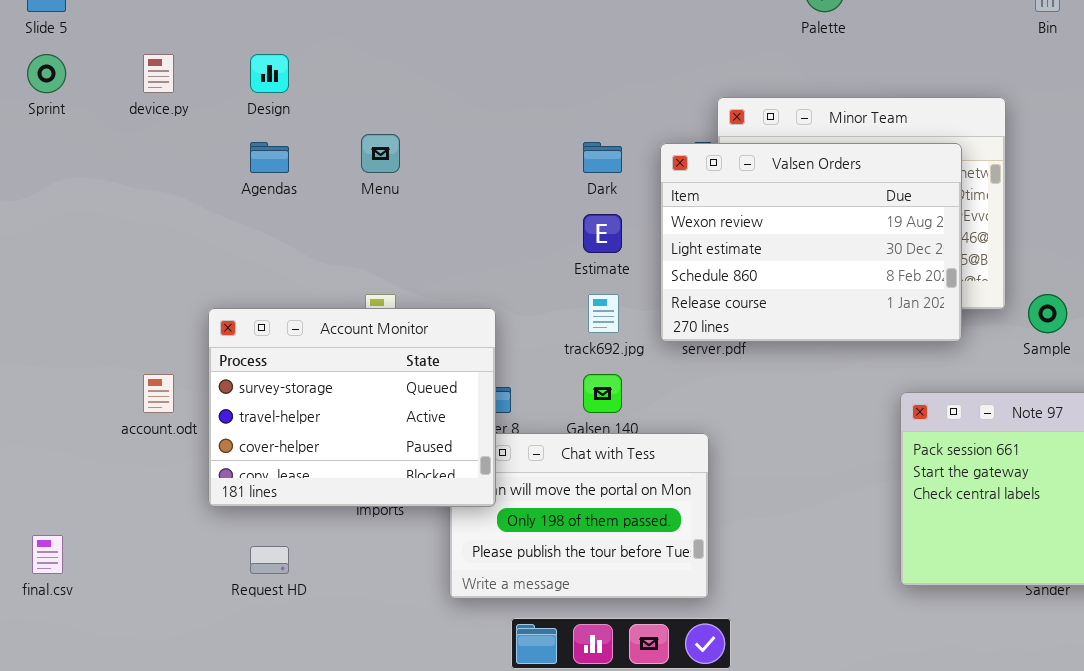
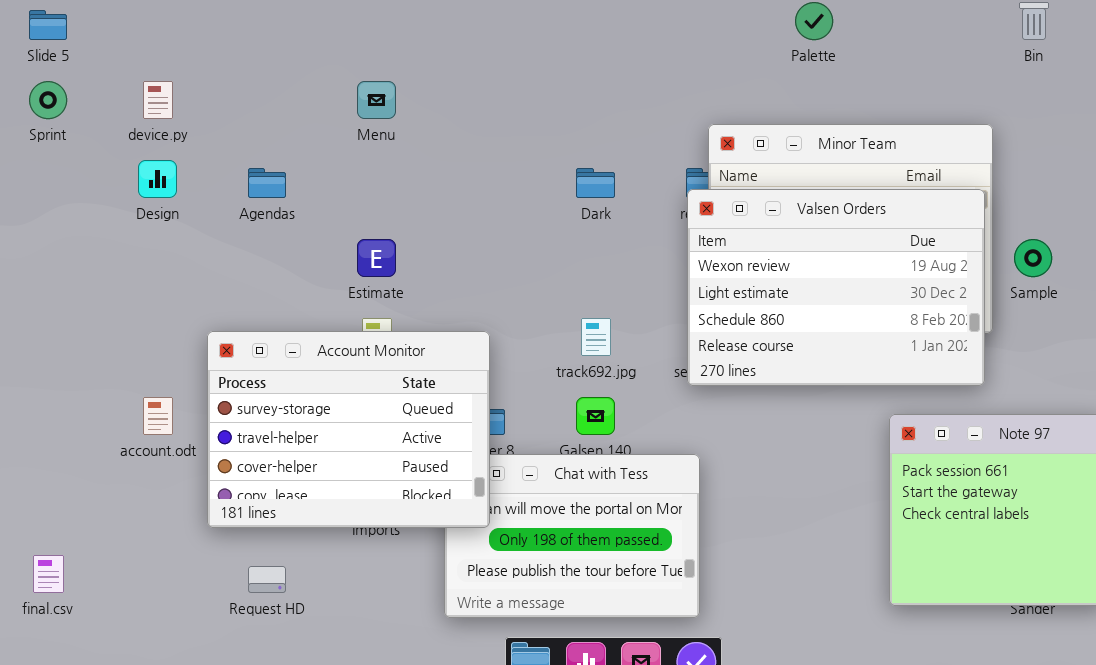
Design: [250,54,289,93] -> [138,160,177,198], moved
Menu: [361,134,400,173] -> [357,81,396,119], moved
Valsen Orders: [660,143,962,342] -> [687,189,985,386], moved
Estimate: [583,214,622,253] -> [357,239,396,277], moved
Sample: [1028,294,1067,333] -> [1014,239,1052,277], moved

